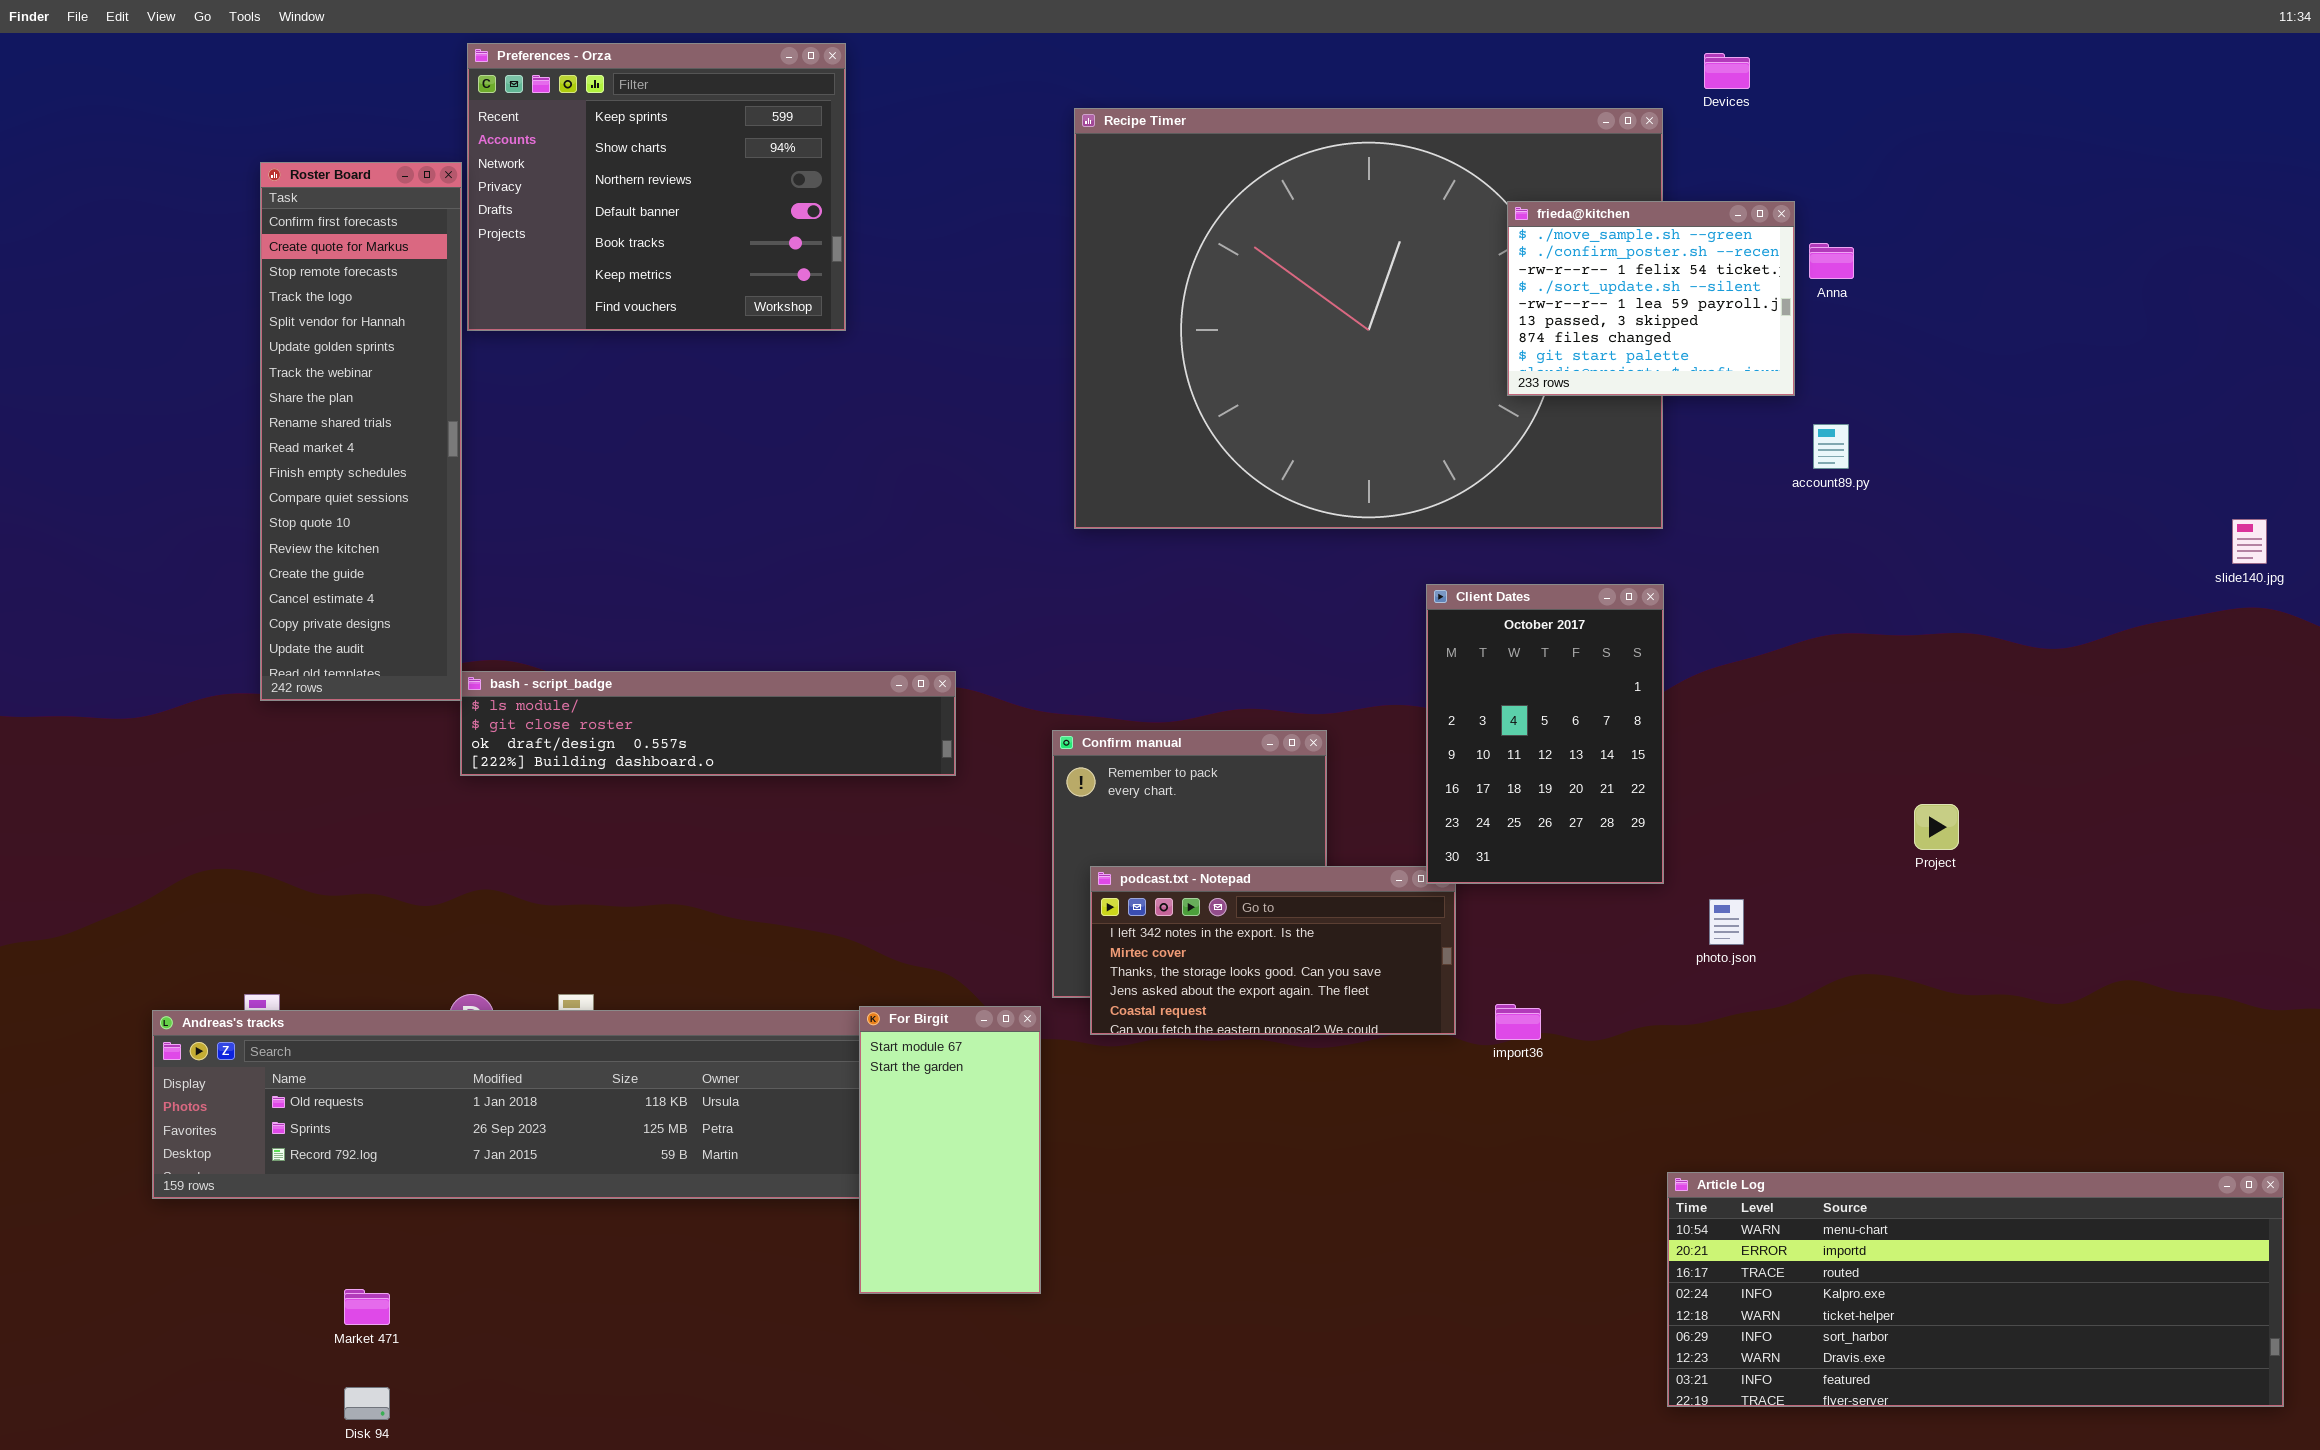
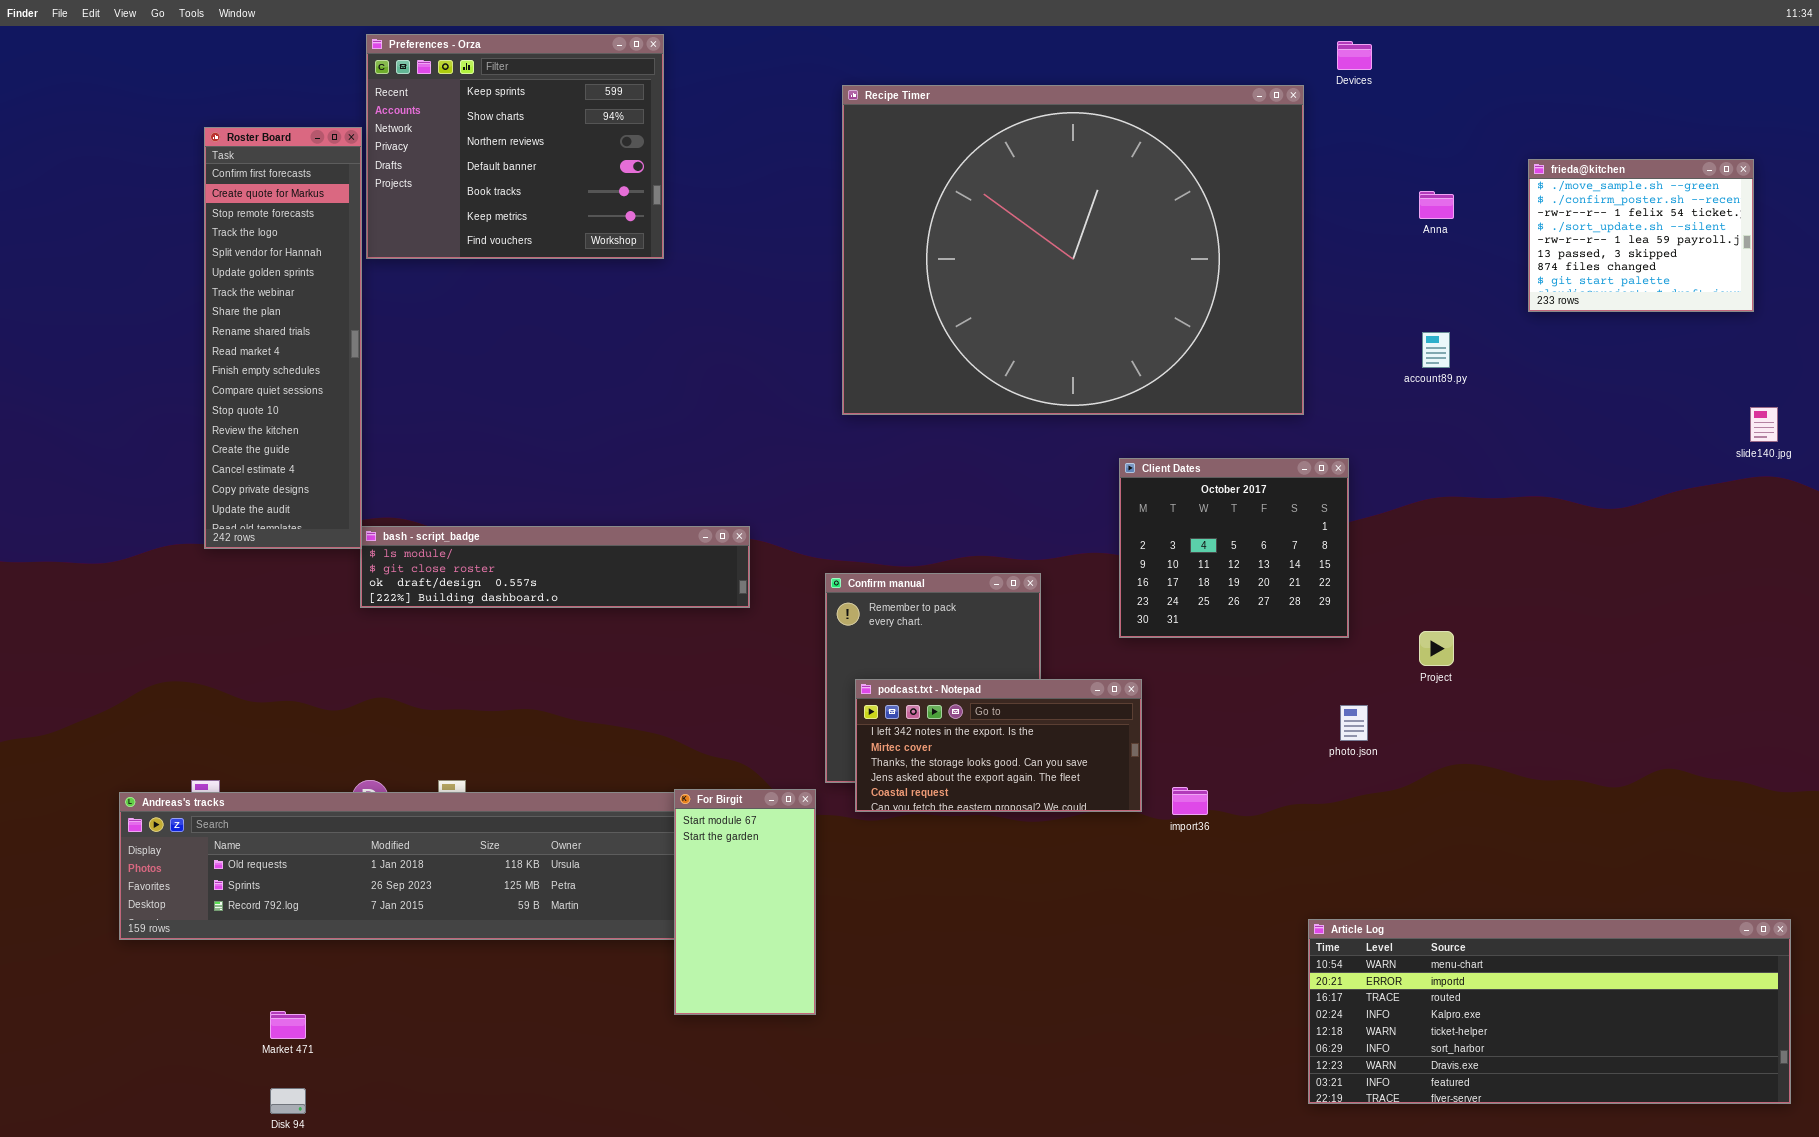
frieda@kitchen: [1507,201,1795,396] -> [1528,159,1754,312], moved
Client Dates: [1426,584,1664,884] -> [1119,458,1349,638], resized
Project: [1914,804,1959,850] -> [1419,631,1454,666], moved

